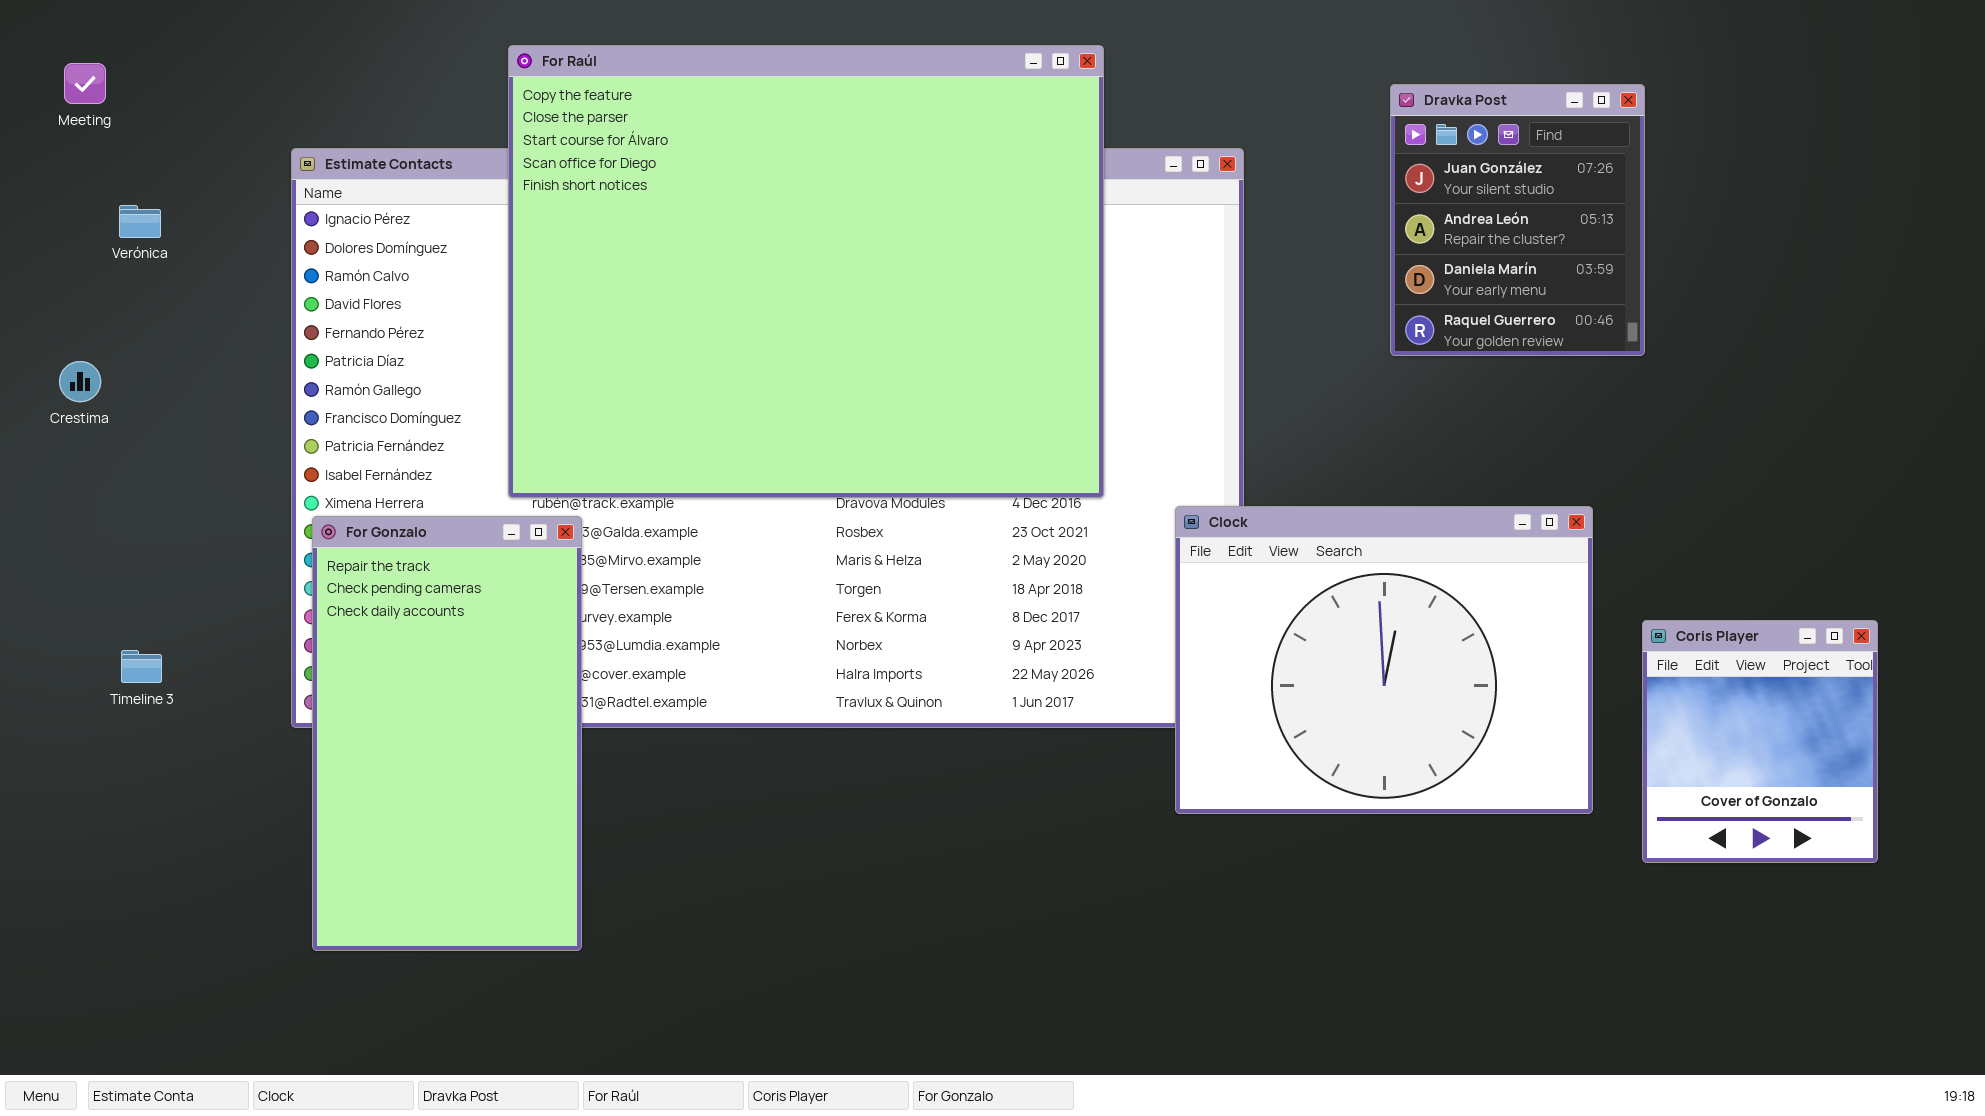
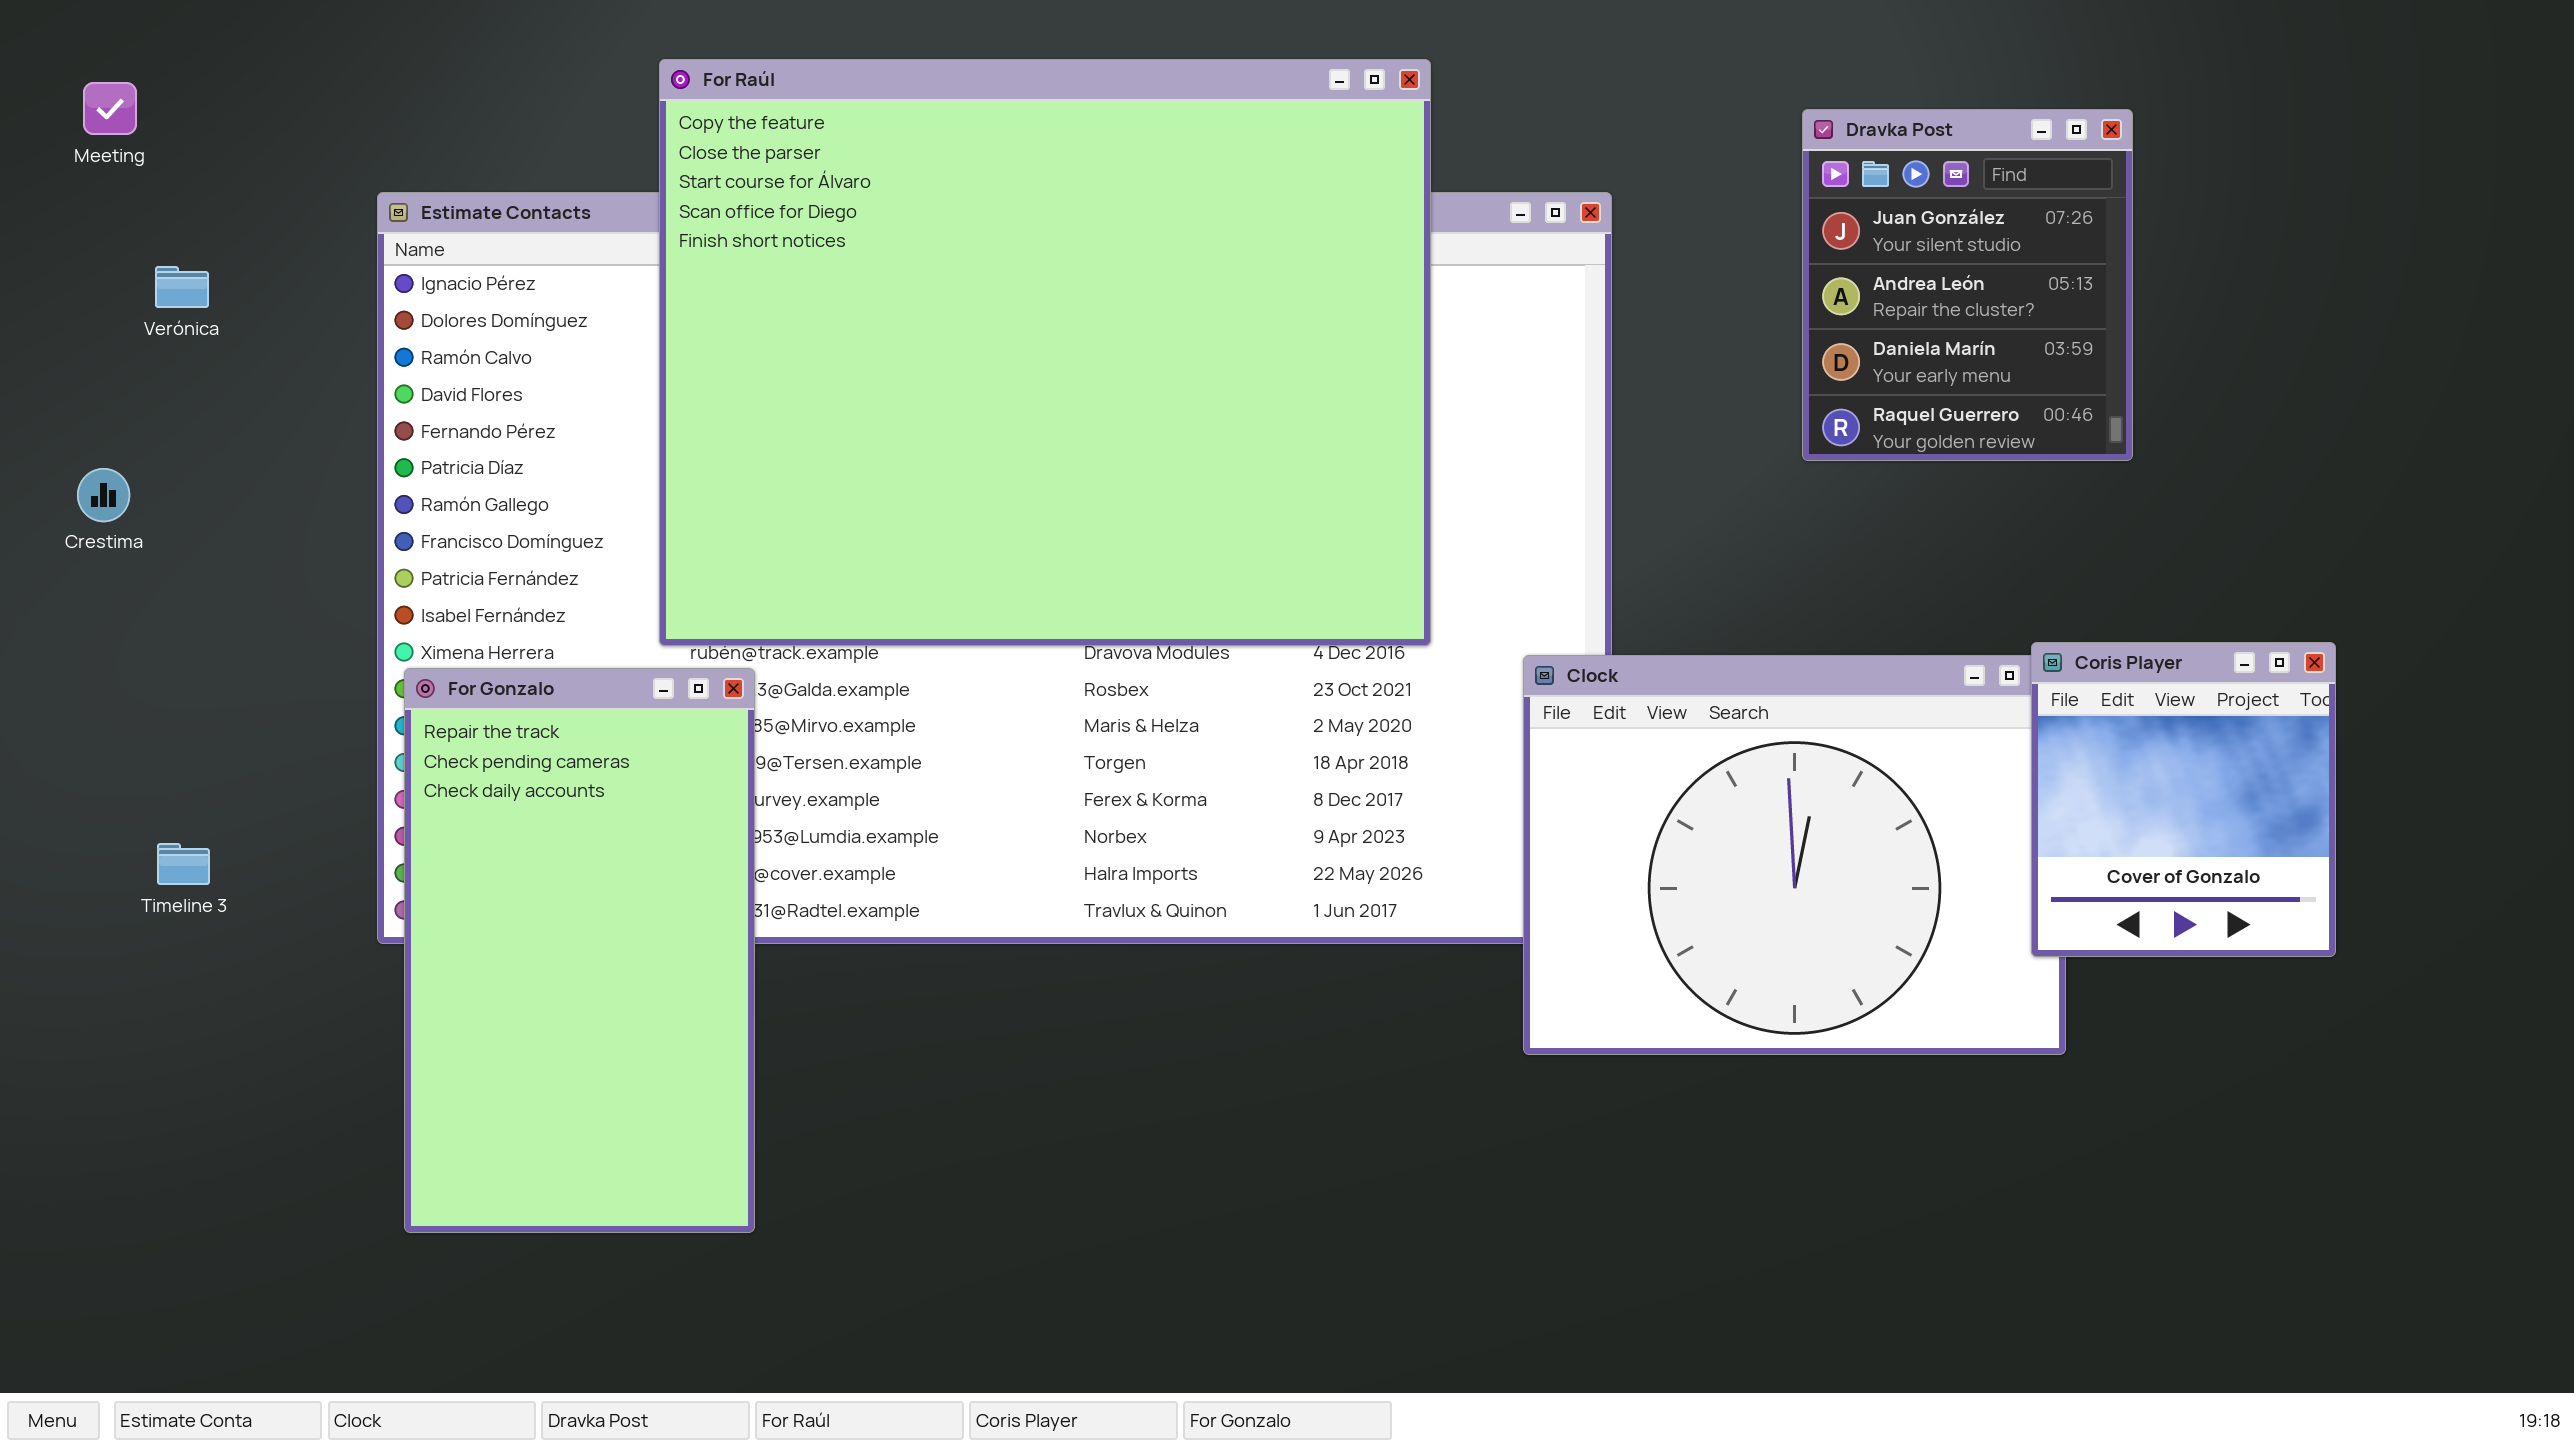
Coris Player: [1642,620,1878,863] -> [2031,642,2336,957], moved

